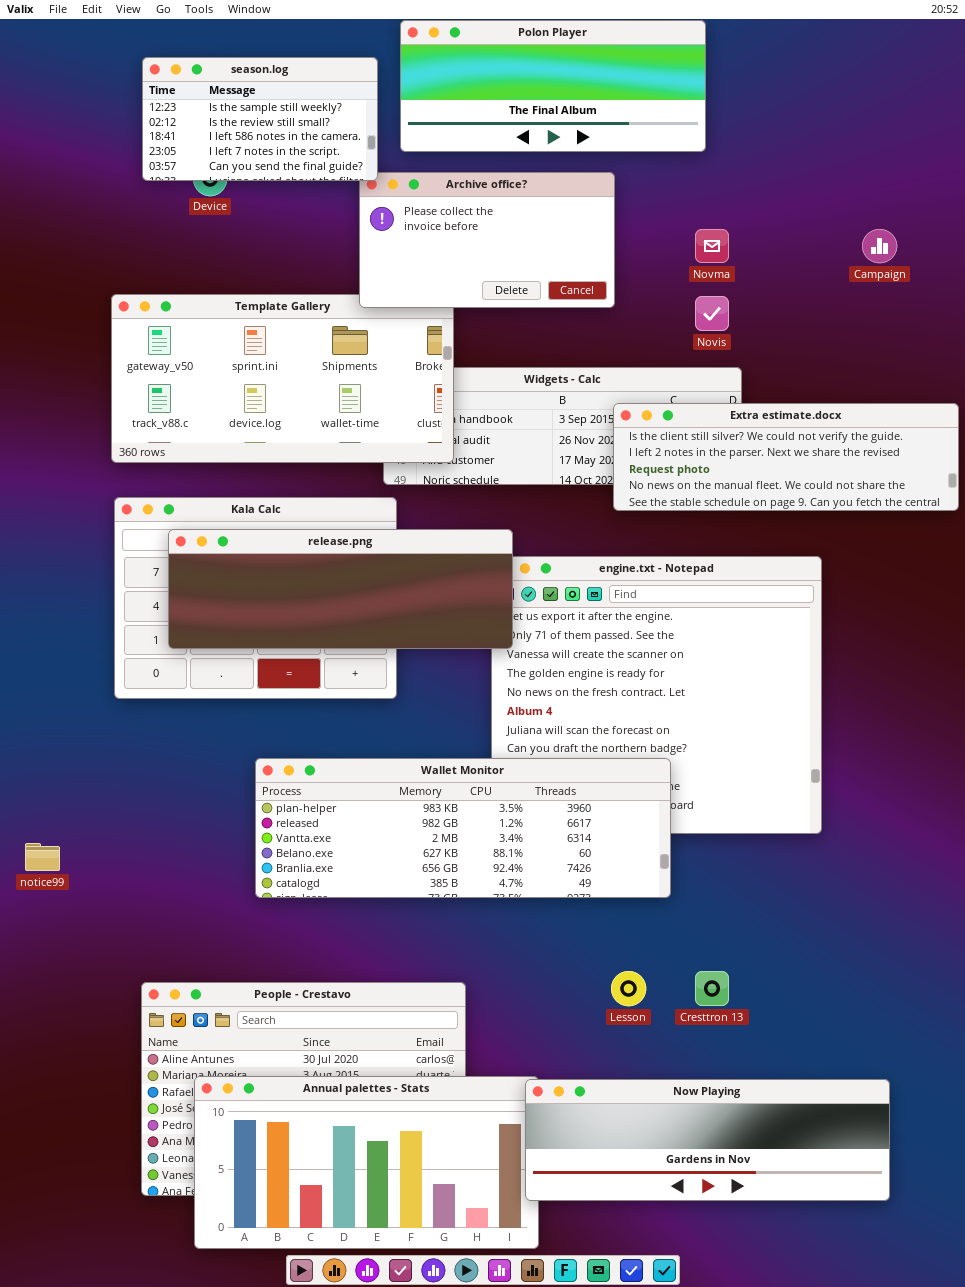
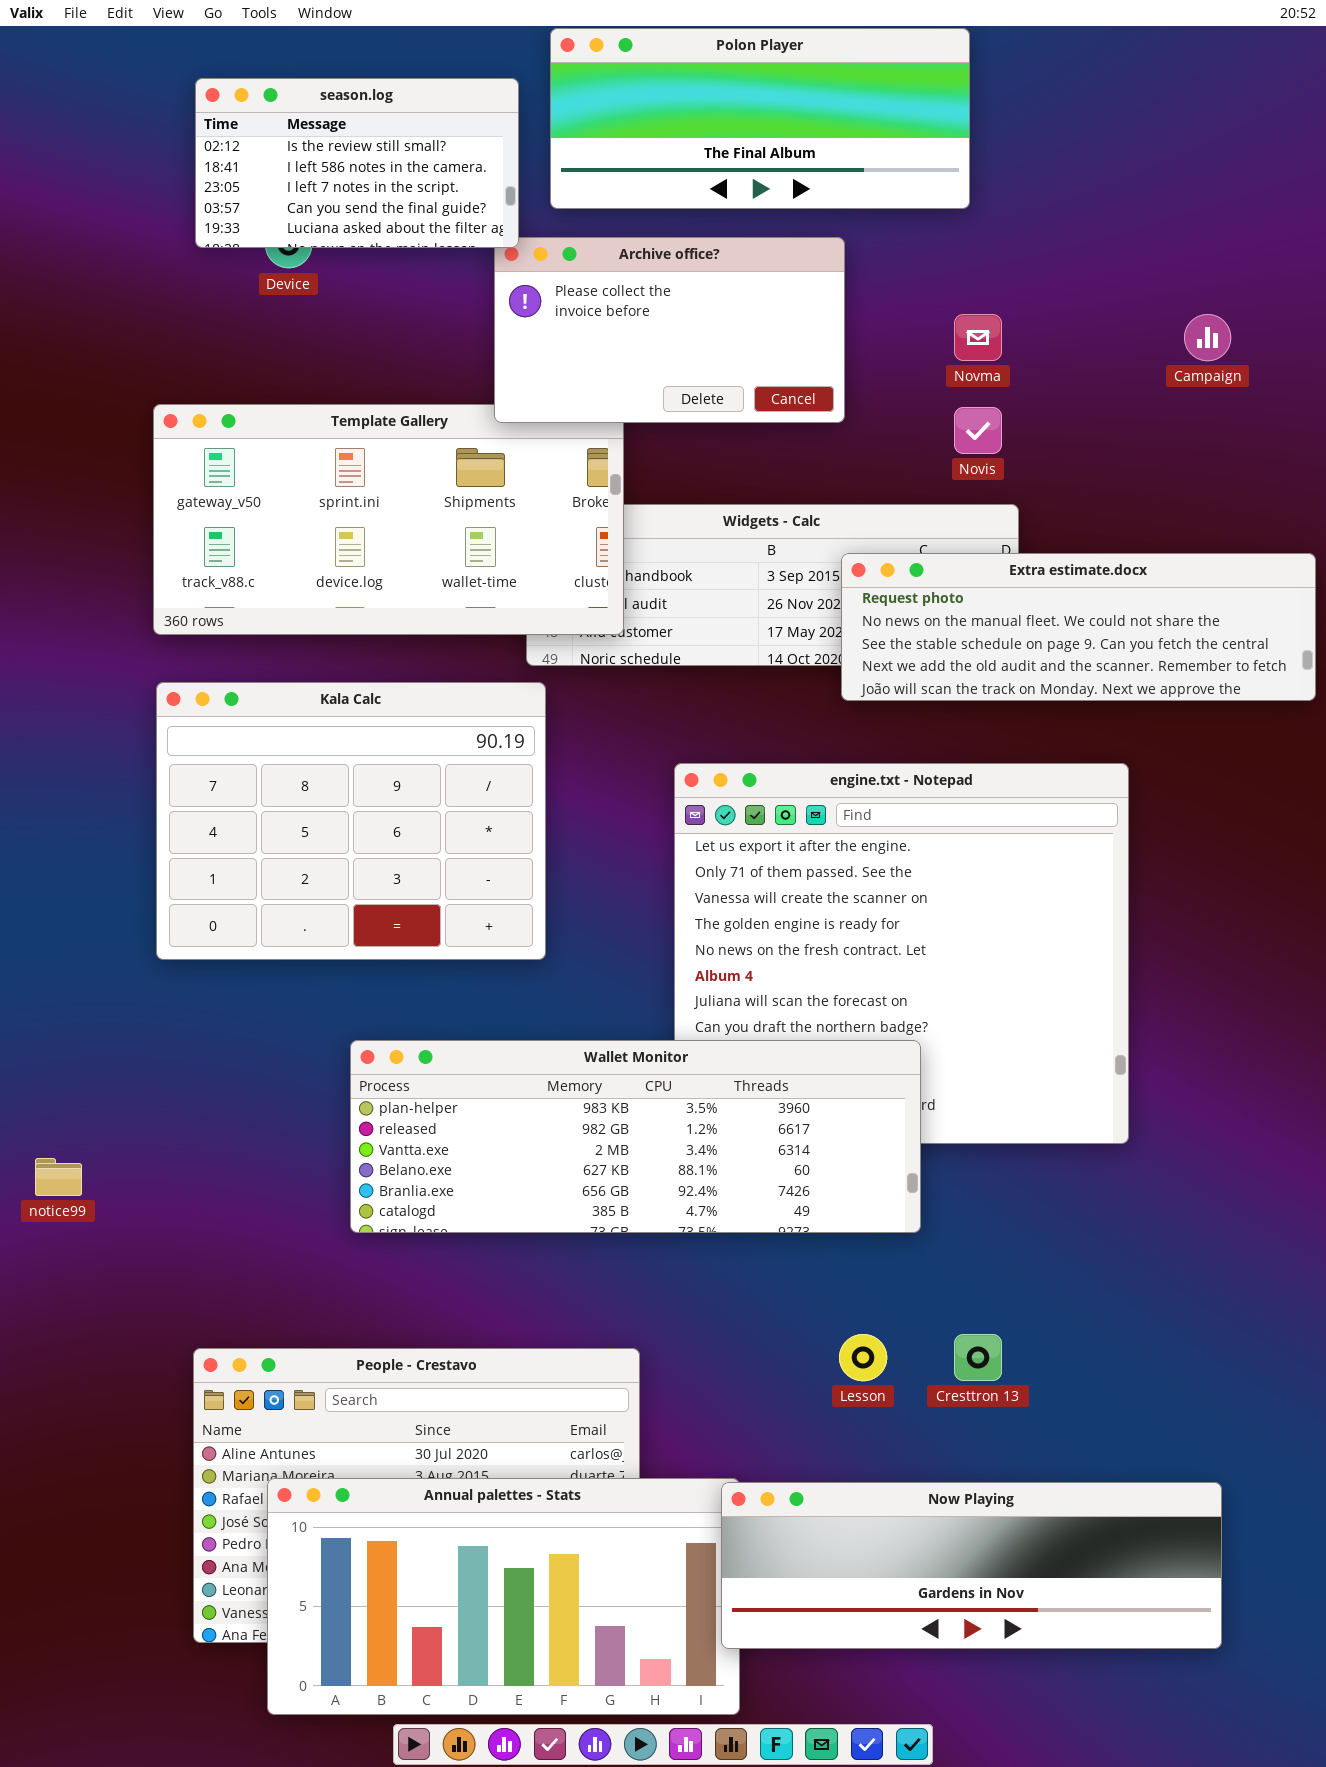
season.log: [142,57,378,181] -> [195,78,519,248], scrolled down 1 row
Extra estimate.docx: [613,403,959,511] -> [841,553,1316,701], scrolled down 2 rows
release.png: [168,529,513,649] -> none, closed

